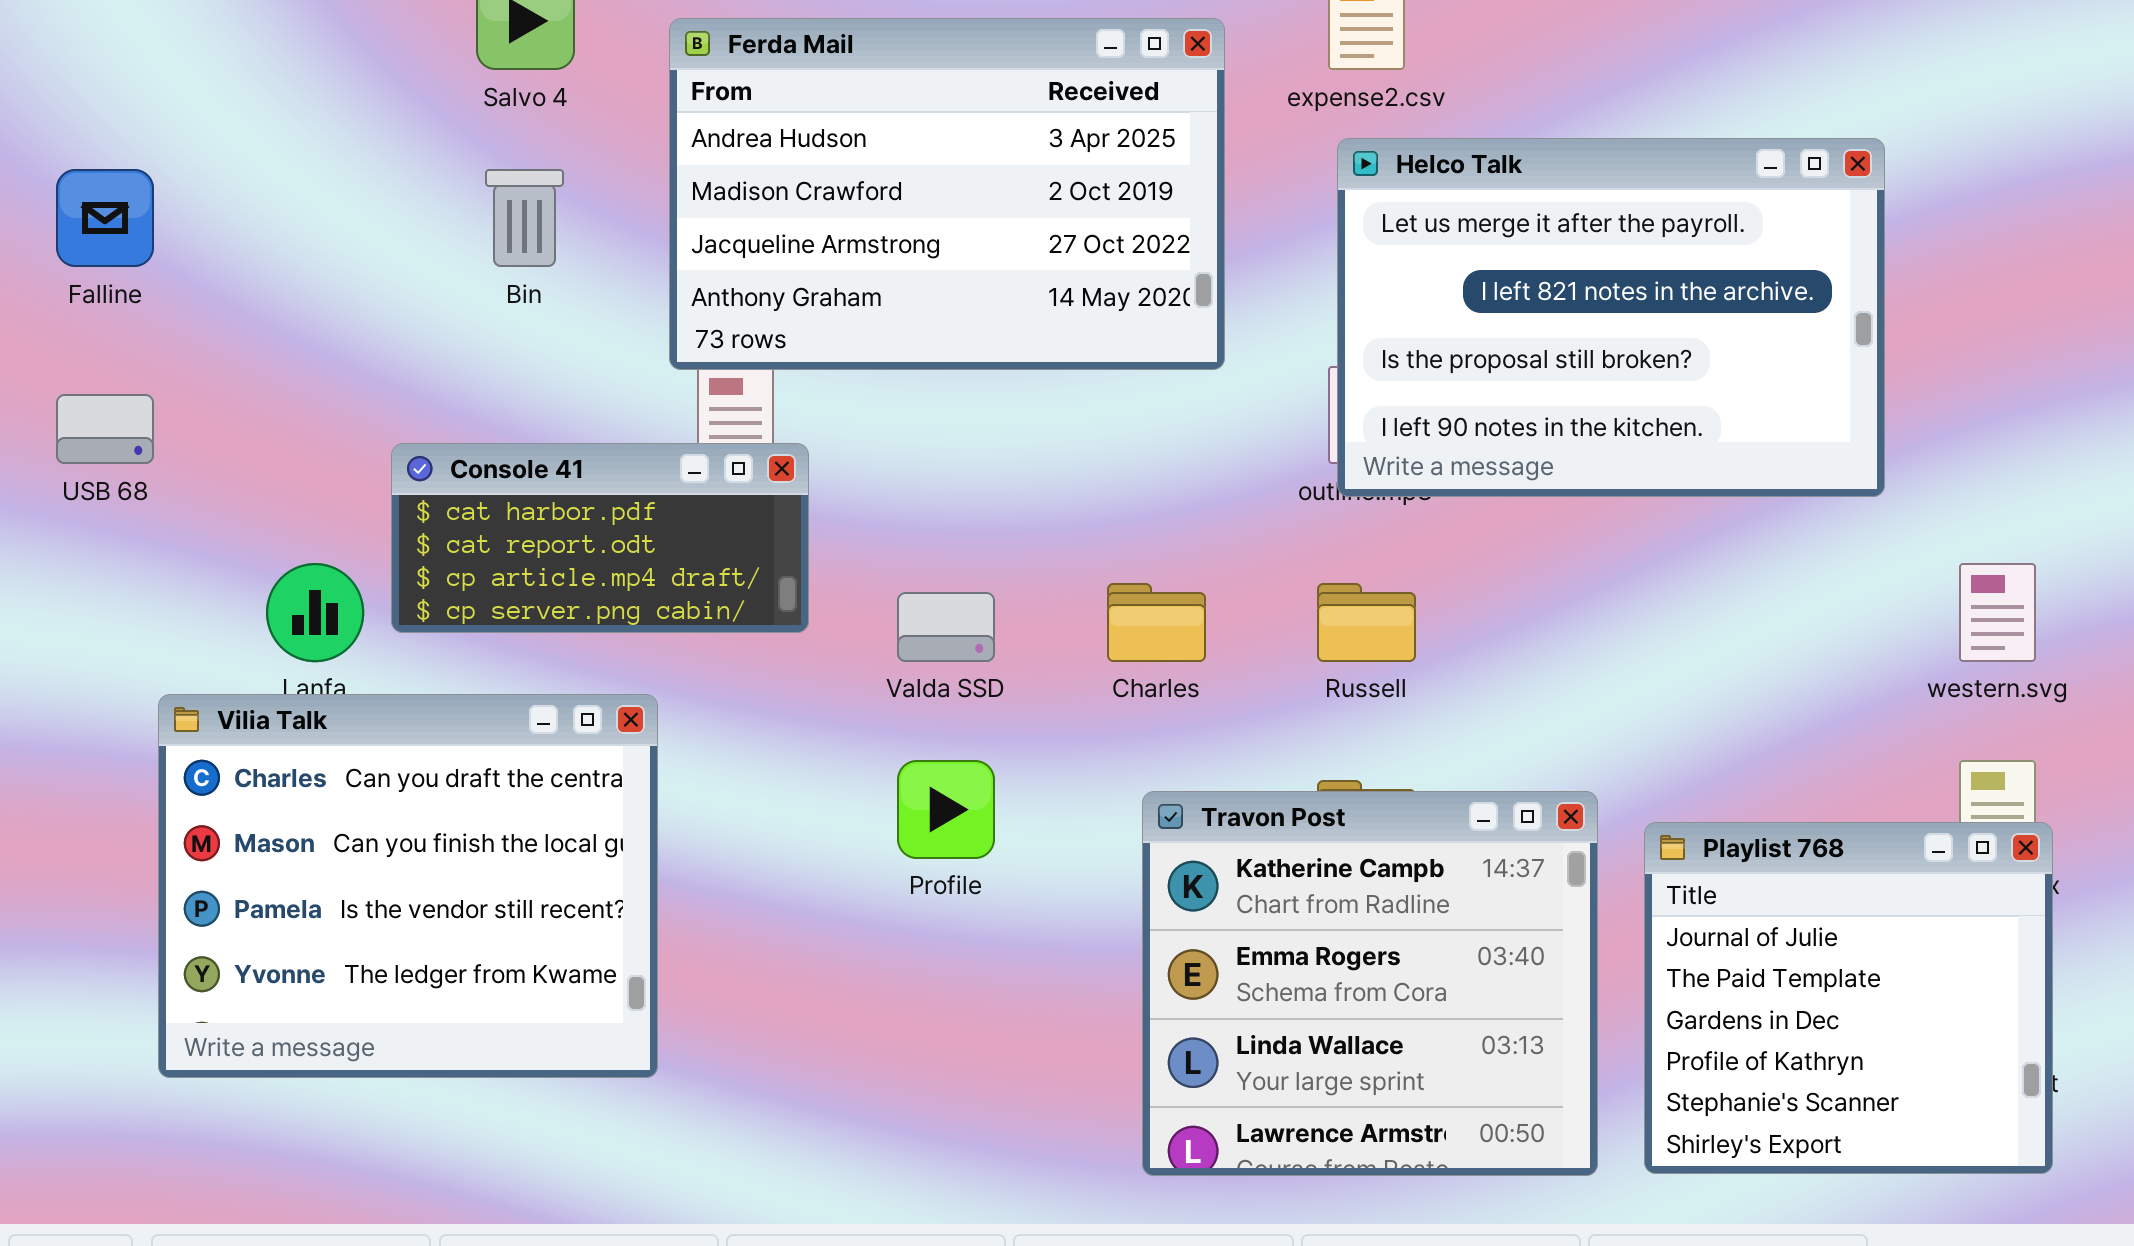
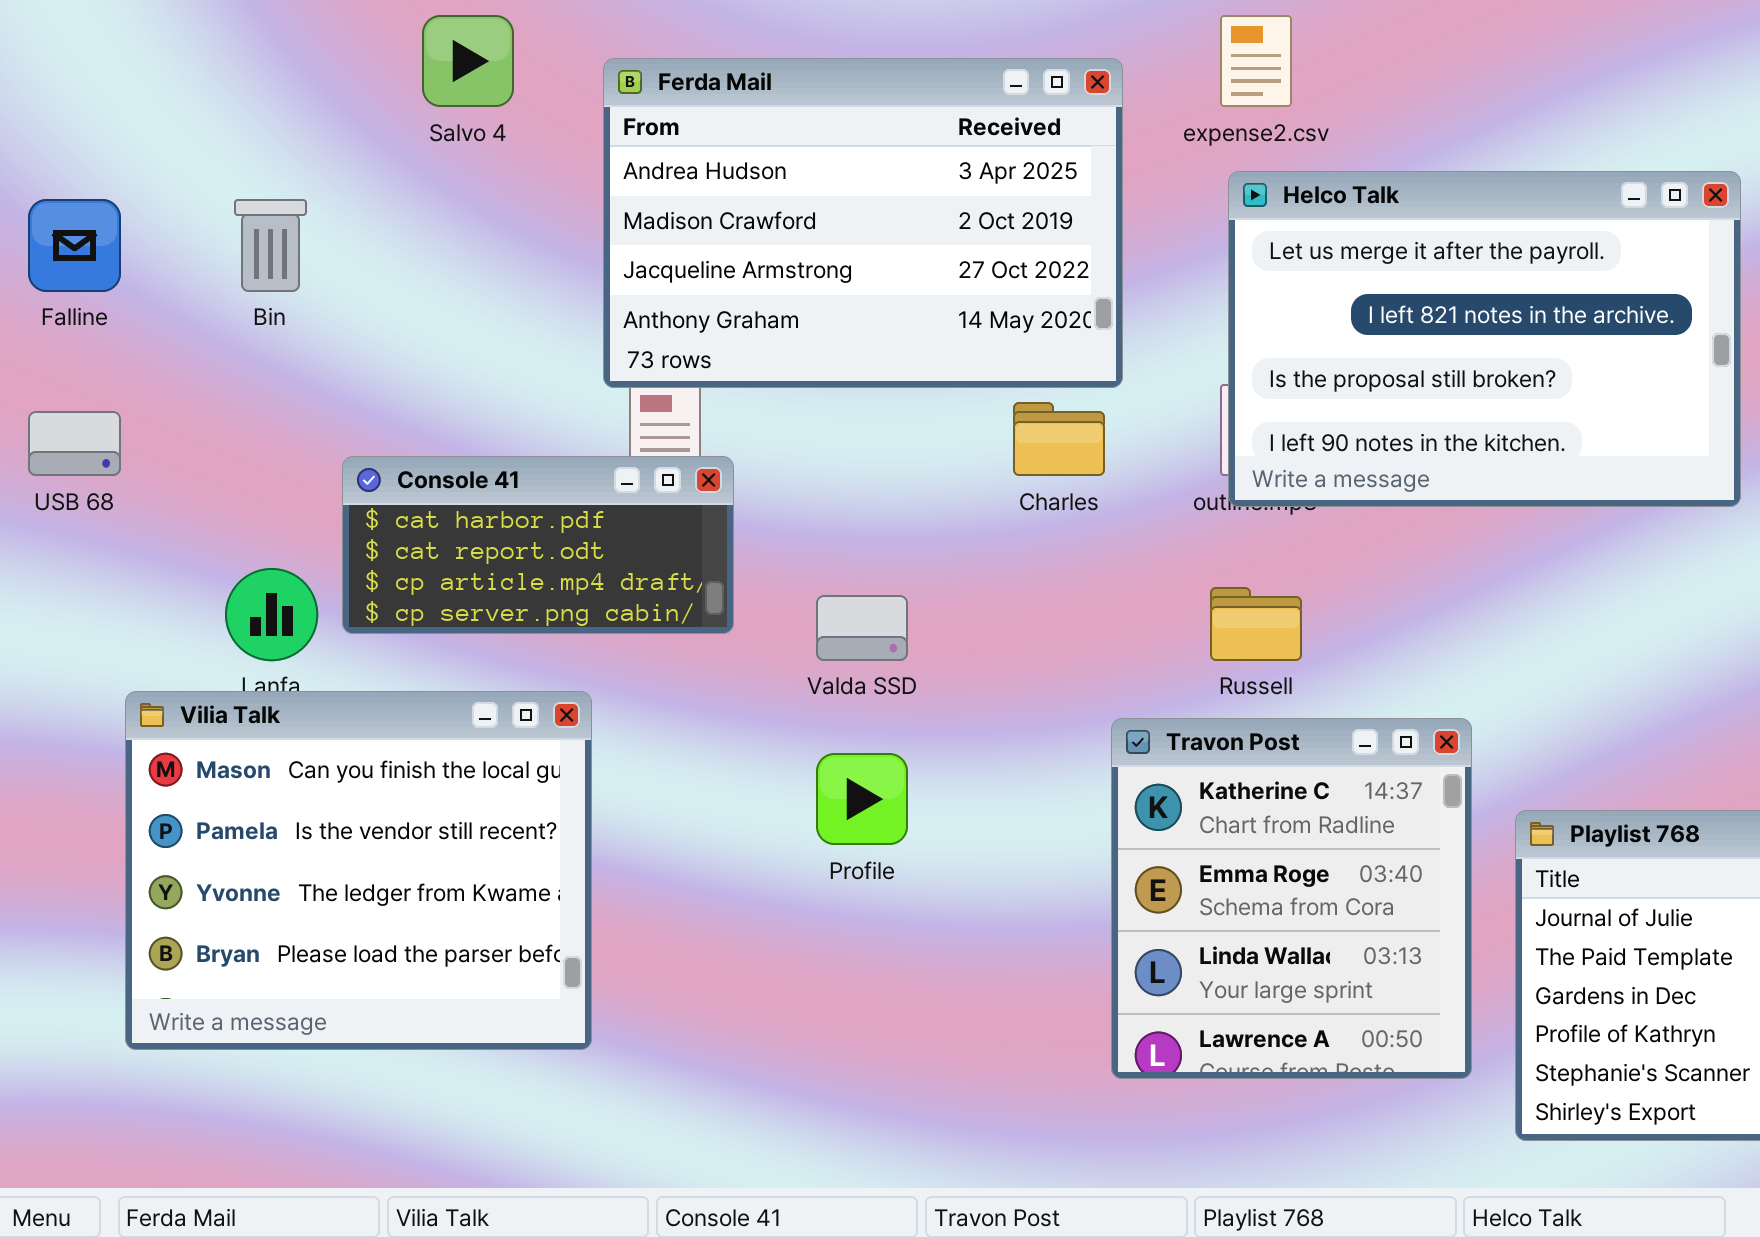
Bin: [485,169,564,267] -> [234,199,307,292], moved
Charles: [1107,583,1206,662] -> [1013,402,1105,476], moved
Vilia Talk: [158,694,658,1078] -> [125,691,592,1050], scrolled down 1 row
Travon Post: [1142,791,1598,1176] -> [1111,718,1472,1079], moved, resized

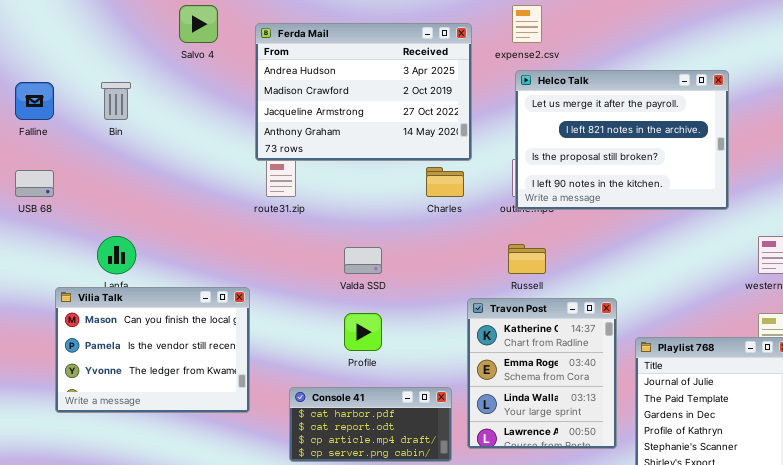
Console 41: [342,456,734,634] -> [289,387,452,462], moved
Vilia Talk: [125,691,592,1050] -> [55,287,250,413], resized

